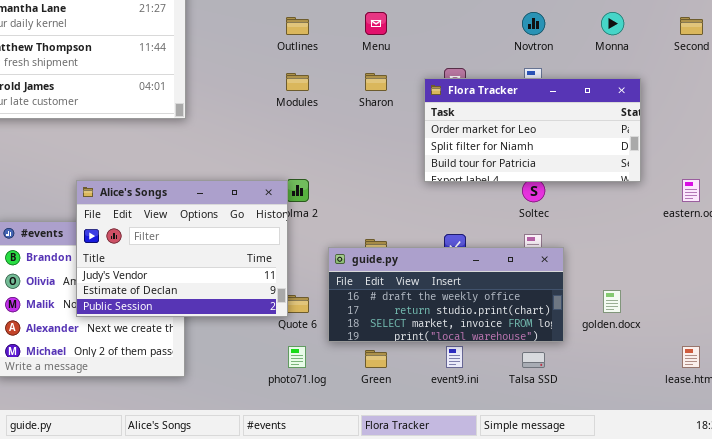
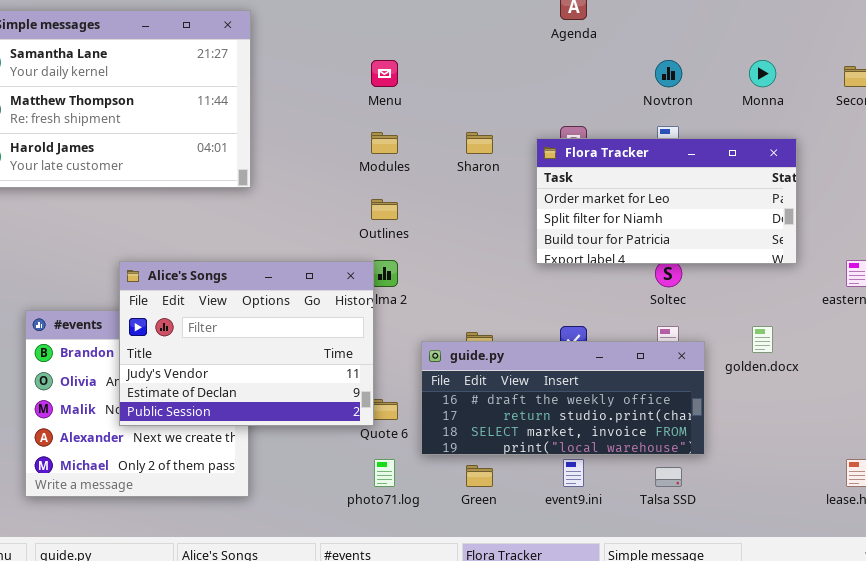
Menu: [365,12,387,35] -> [371,60,398,87], moved
Outlines: [286,17,309,35] -> [371,199,398,220], moved
golden.docx: [603,290,621,313] -> [752,326,773,353], moved

